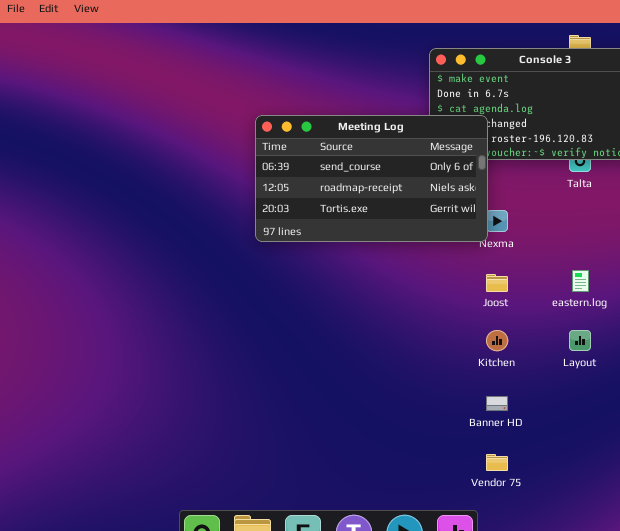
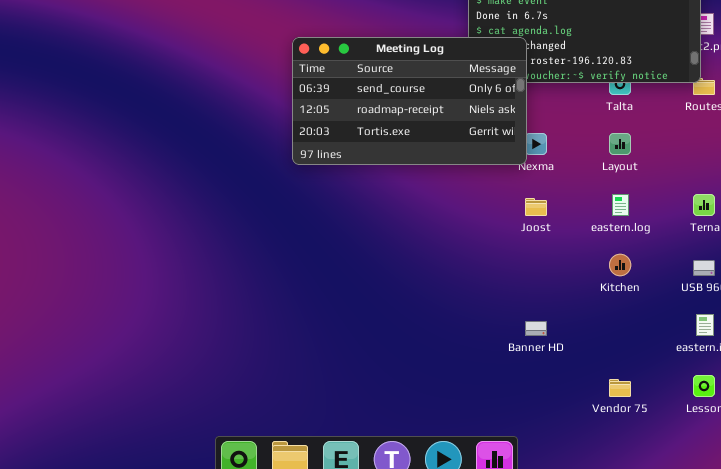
Kitchen: [486,330,508,351] -> [609,254,631,276], moved
Layout: [569,330,591,351] -> [609,133,631,155], moved
Vendor 75: [486,454,508,471] -> [609,379,631,397], moved

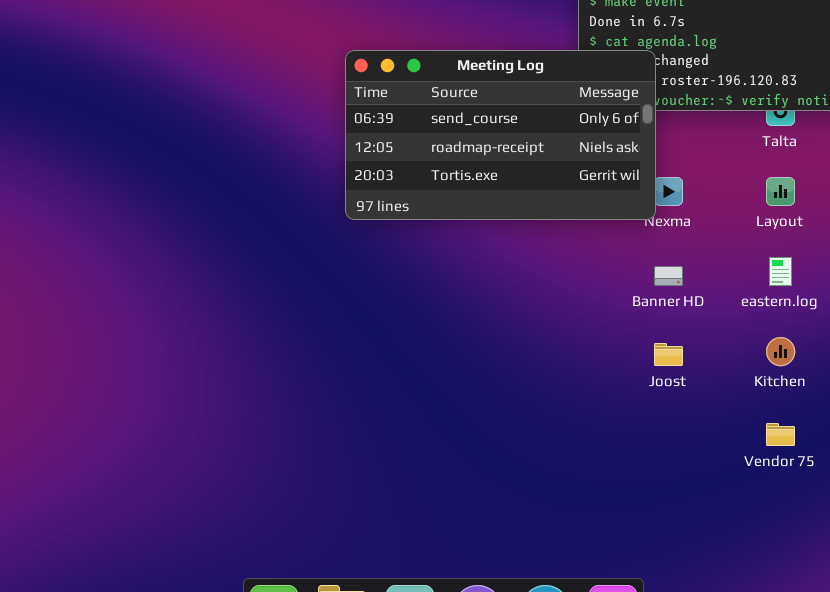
Joost: [525,198,547,216] -> [654,343,683,366], moved
Banner HD: [525,321,547,336] -> [654,266,683,286], moved
Vendor 75: [609,379,631,397] -> [766,423,795,446], moved

